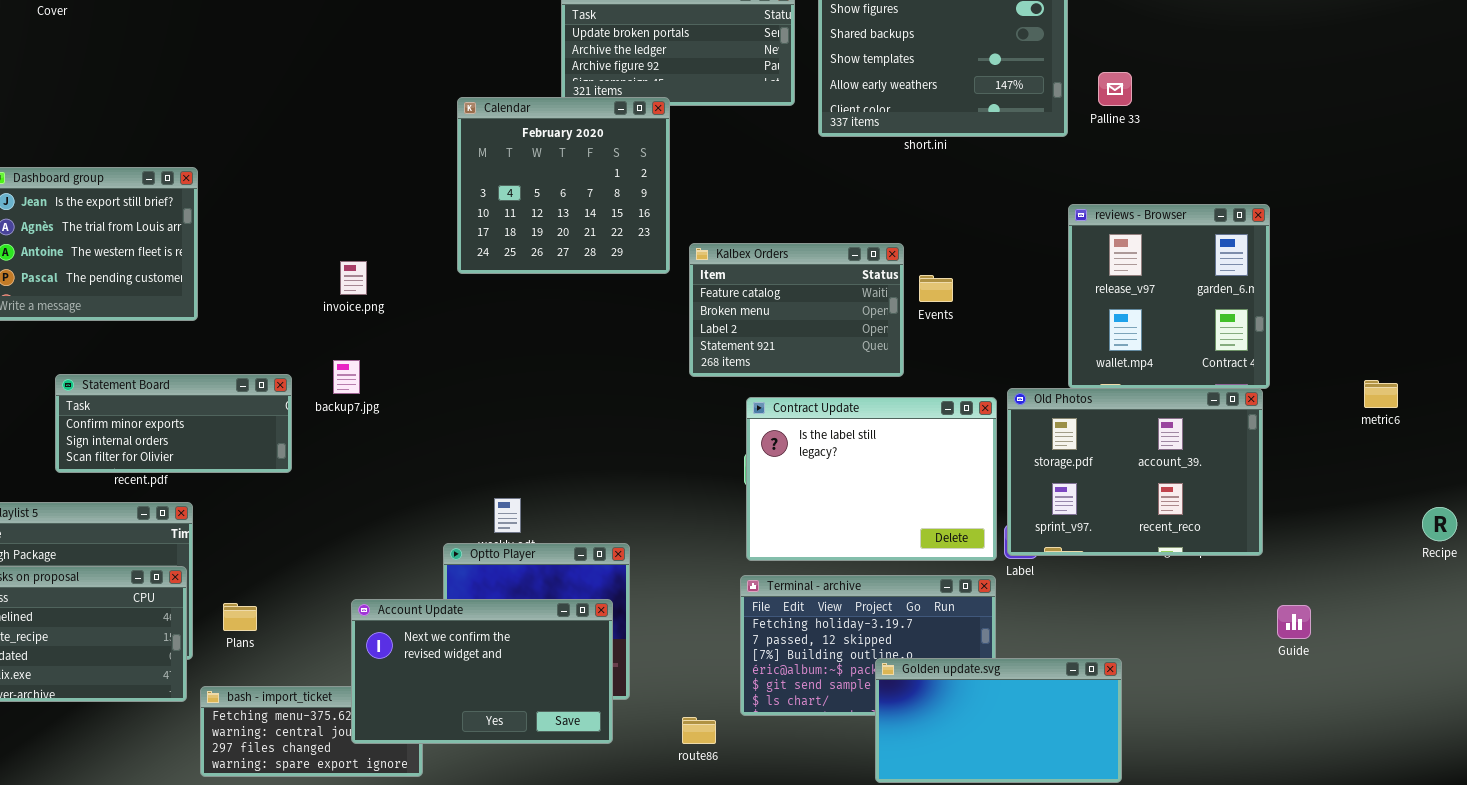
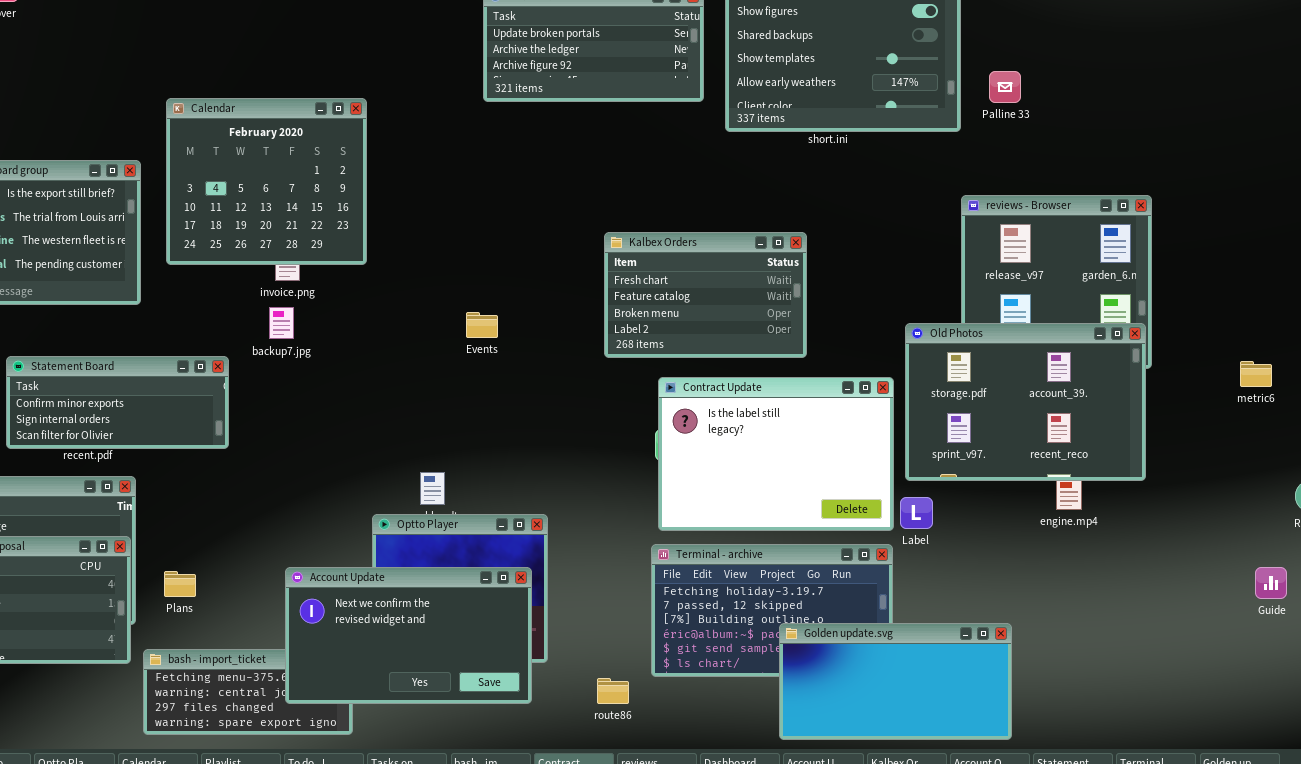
Calendar: [457,97,670,274] -> [166,98,367,265], moved
Kalbex Orders: [689,243,904,377] -> [604,232,807,358], scrolled up 1 row
Events: [919,275,953,302] -> [466,312,498,338], moved
backup7.jpg: [333,360,360,394] -> [269,307,294,339], moved
Old Photos: [1007,388,1263,556] -> [905,323,1146,481], moved
Guide: [1277,605,1311,639] -> [1255,567,1287,599], moved

